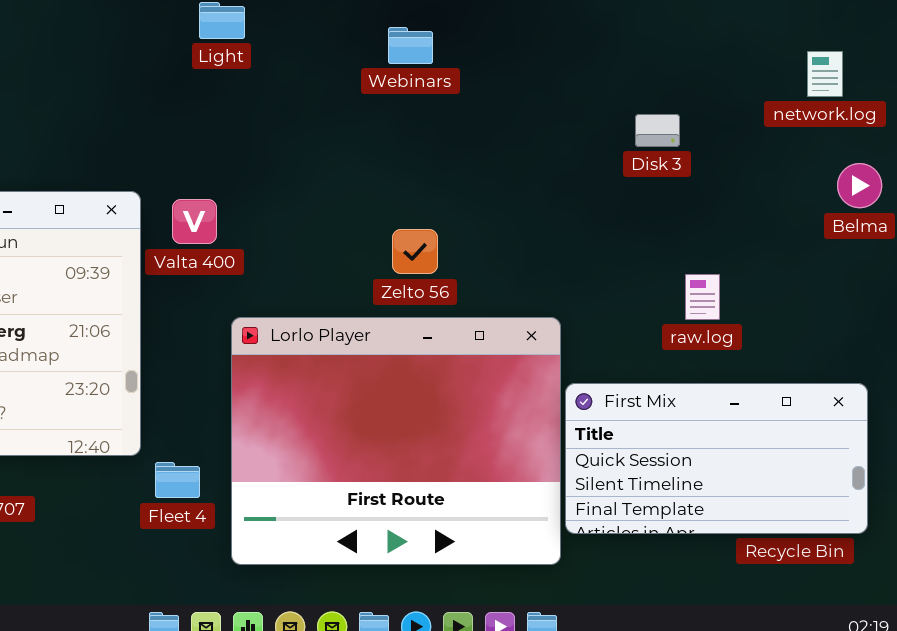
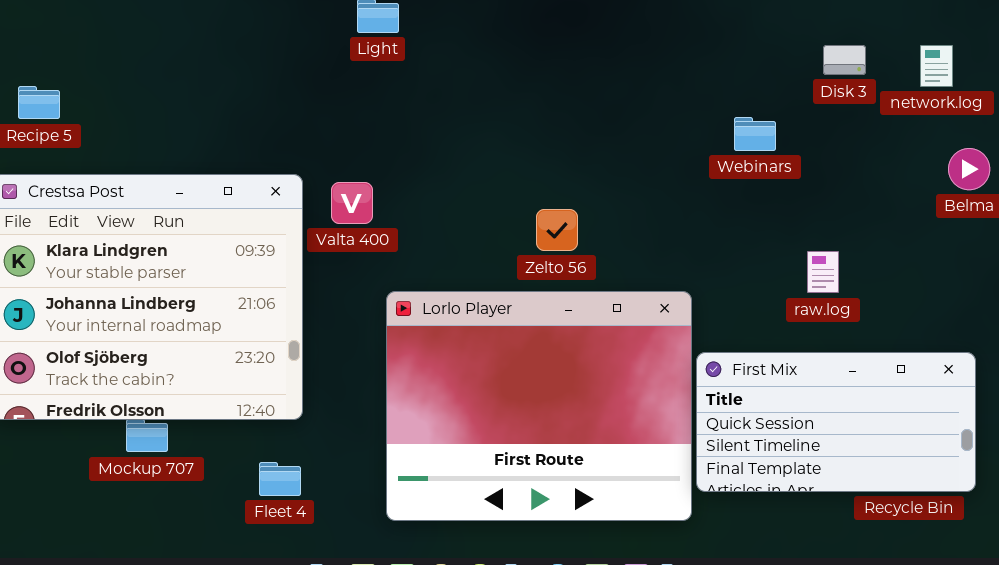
Webinars: [388,27,433,64] -> [734,117,776,151], moved
Disk 3: [635,114,680,147] -> [823,45,866,75], moved
Fleet 4: [155,462,200,498] -> [259,462,301,496], moved

